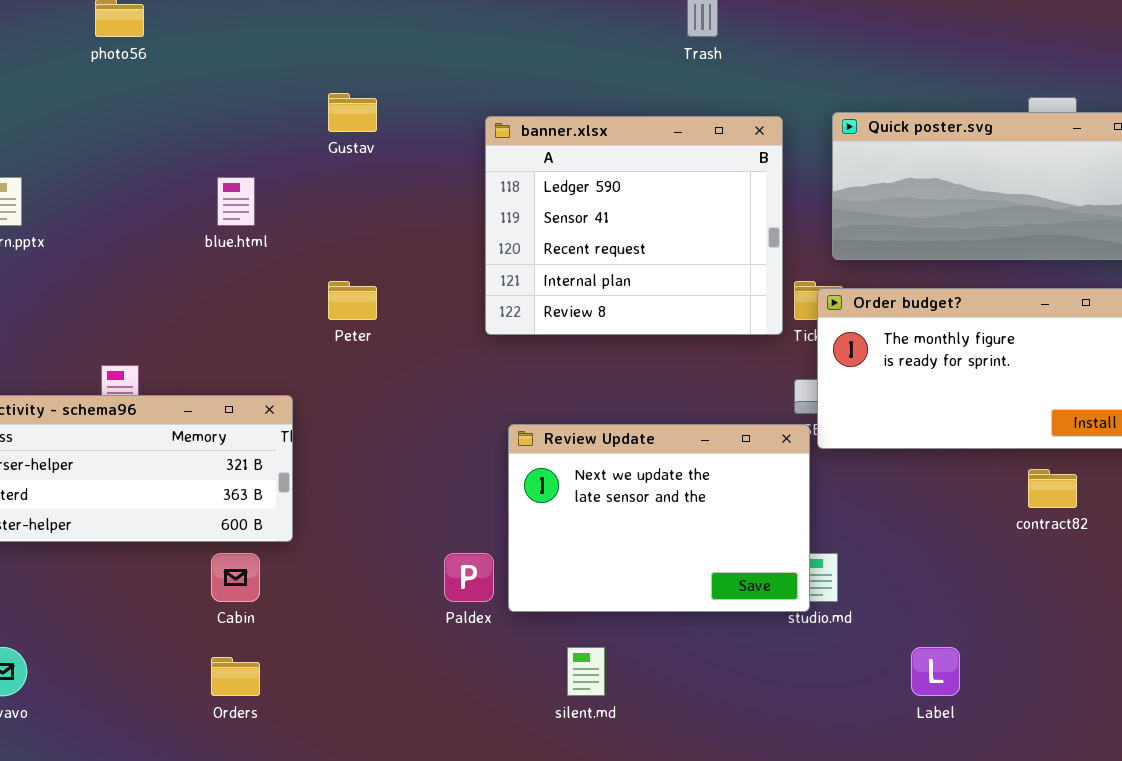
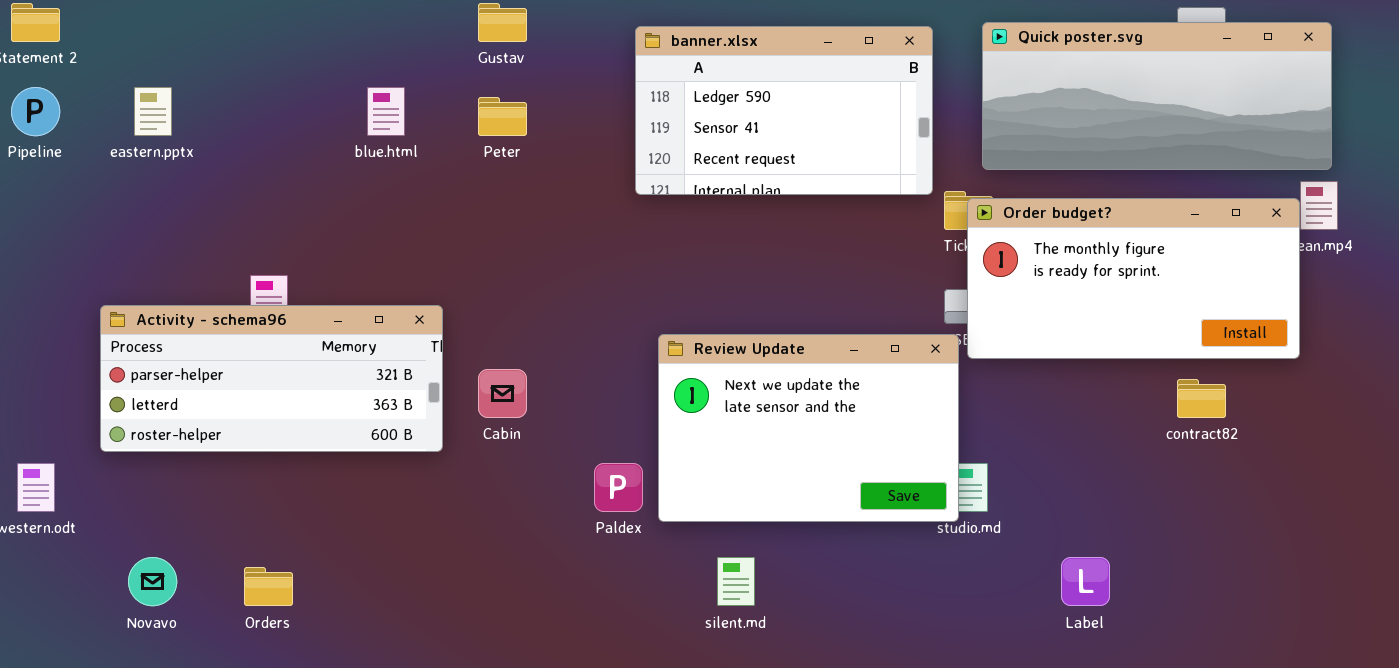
banner.xlsx: [485,116,783,335] -> [635,26,933,195], resized
Peter: [328,281,377,320] -> [478,97,527,136], moved
Cabin: [211,553,260,602] -> [478,369,527,418], moved
Orders: [211,657,260,696] -> [244,567,293,606], moved

